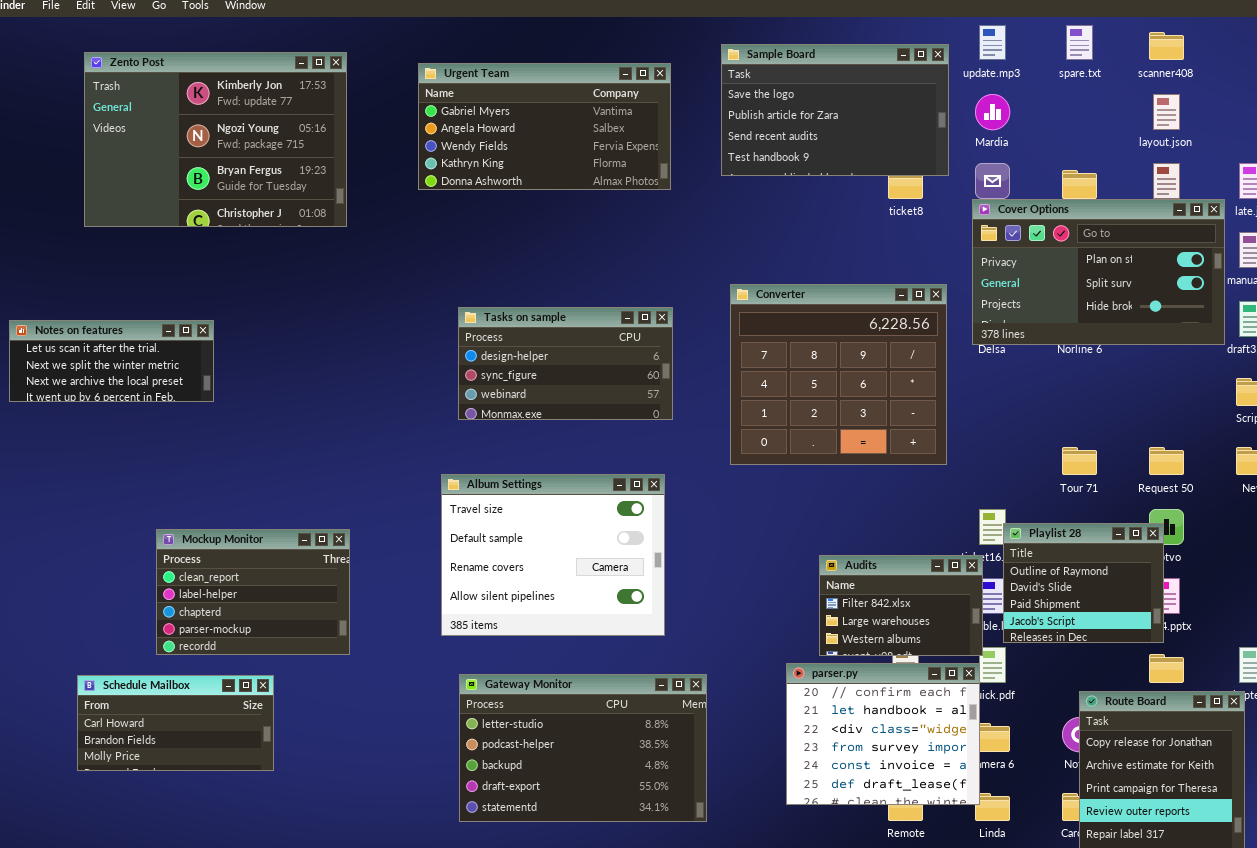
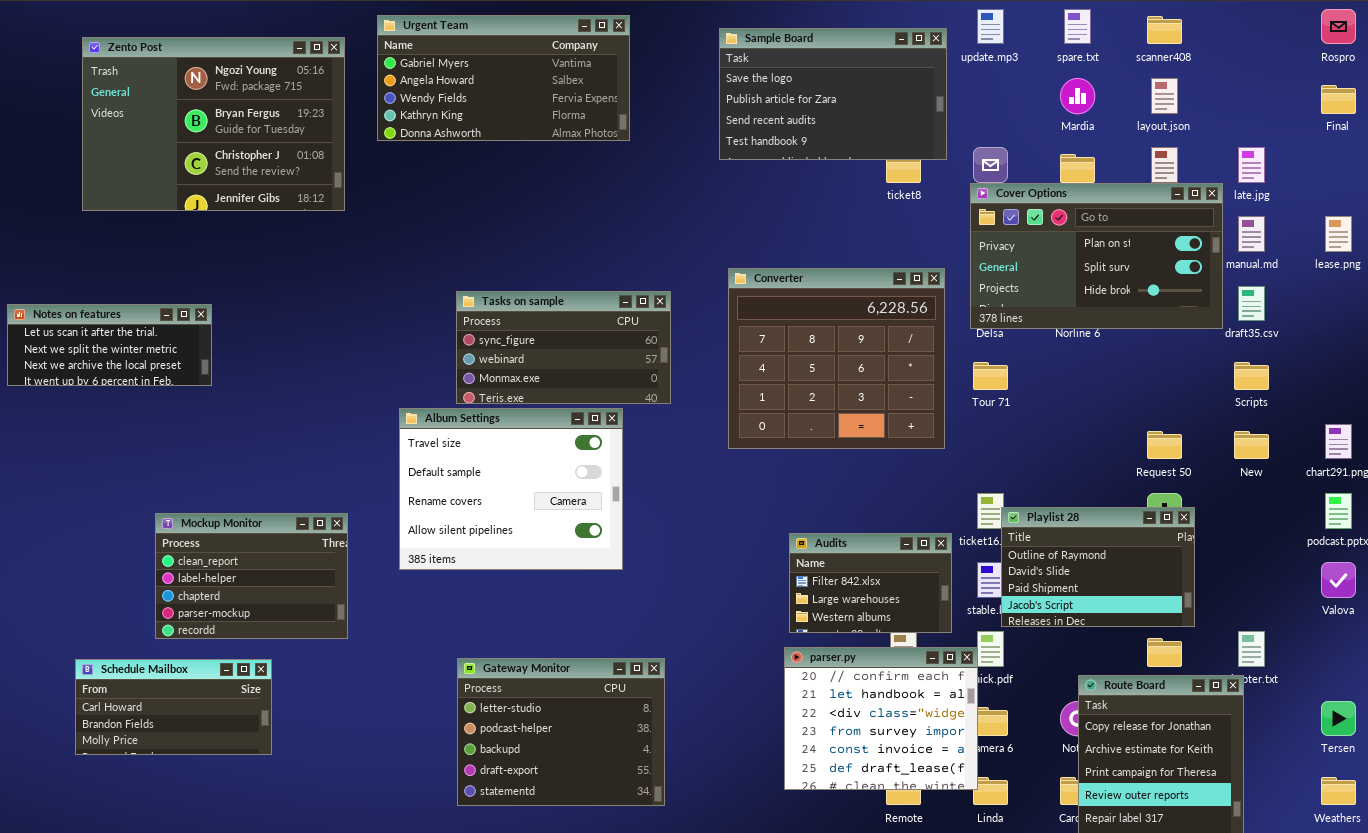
Zento Post: [84,52,347,227] -> [82,37,345,211], scrolled down 1 row
Urgent Team: [418,63,671,190] -> [377,15,630,141], moved
Mardia: [975,94,1010,130] -> [1060,78,1095,114], moved
Tasks on sample: [458,307,673,420] -> [456,291,671,404], scrolled down 1 row
Tour 71: [1062,447,1097,475] -> [973,362,1008,390], moved
Album Settings: [441,474,665,636] -> [399,408,623,570], moved
Playlist 28: [1003,523,1164,643] -> [1001,507,1195,627], resized
Audits: [819,555,983,656] -> [789,533,952,633], moved
Gateway Monitor: [459,674,707,822] -> [457,658,665,806], resized

